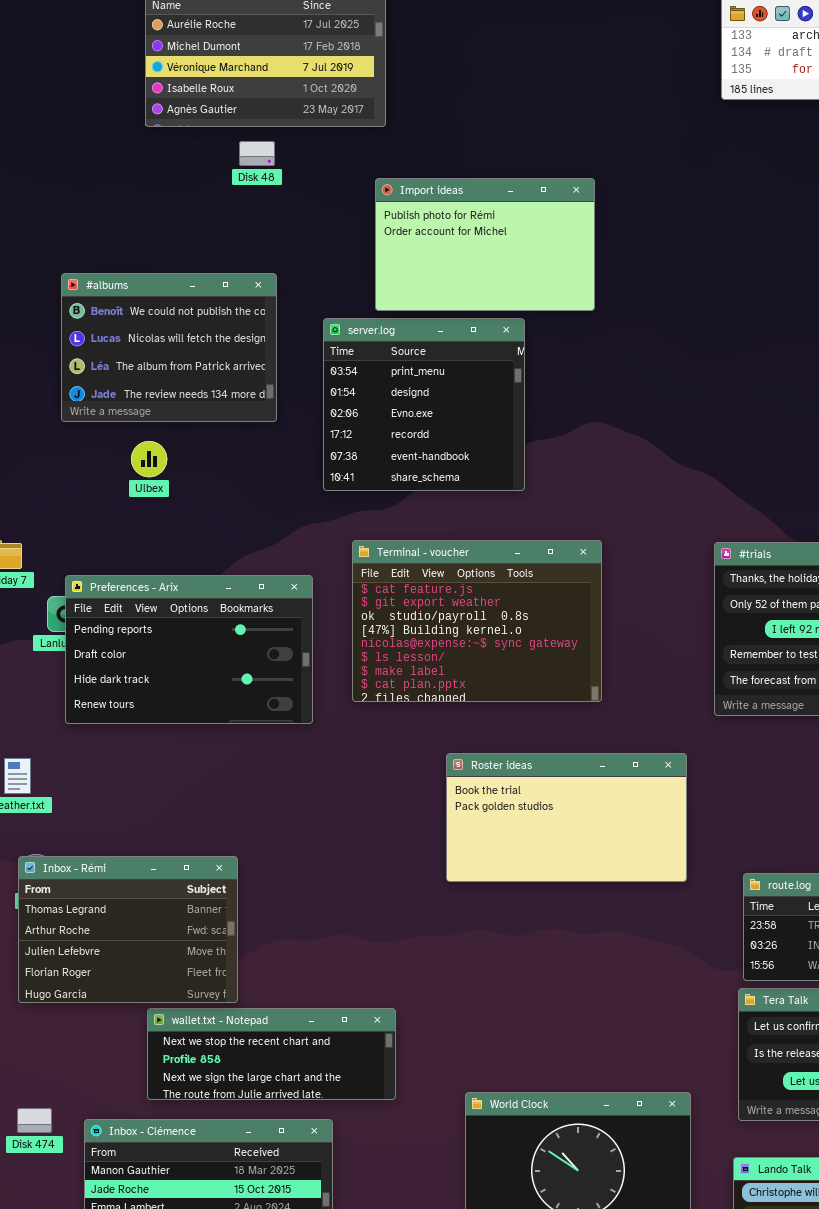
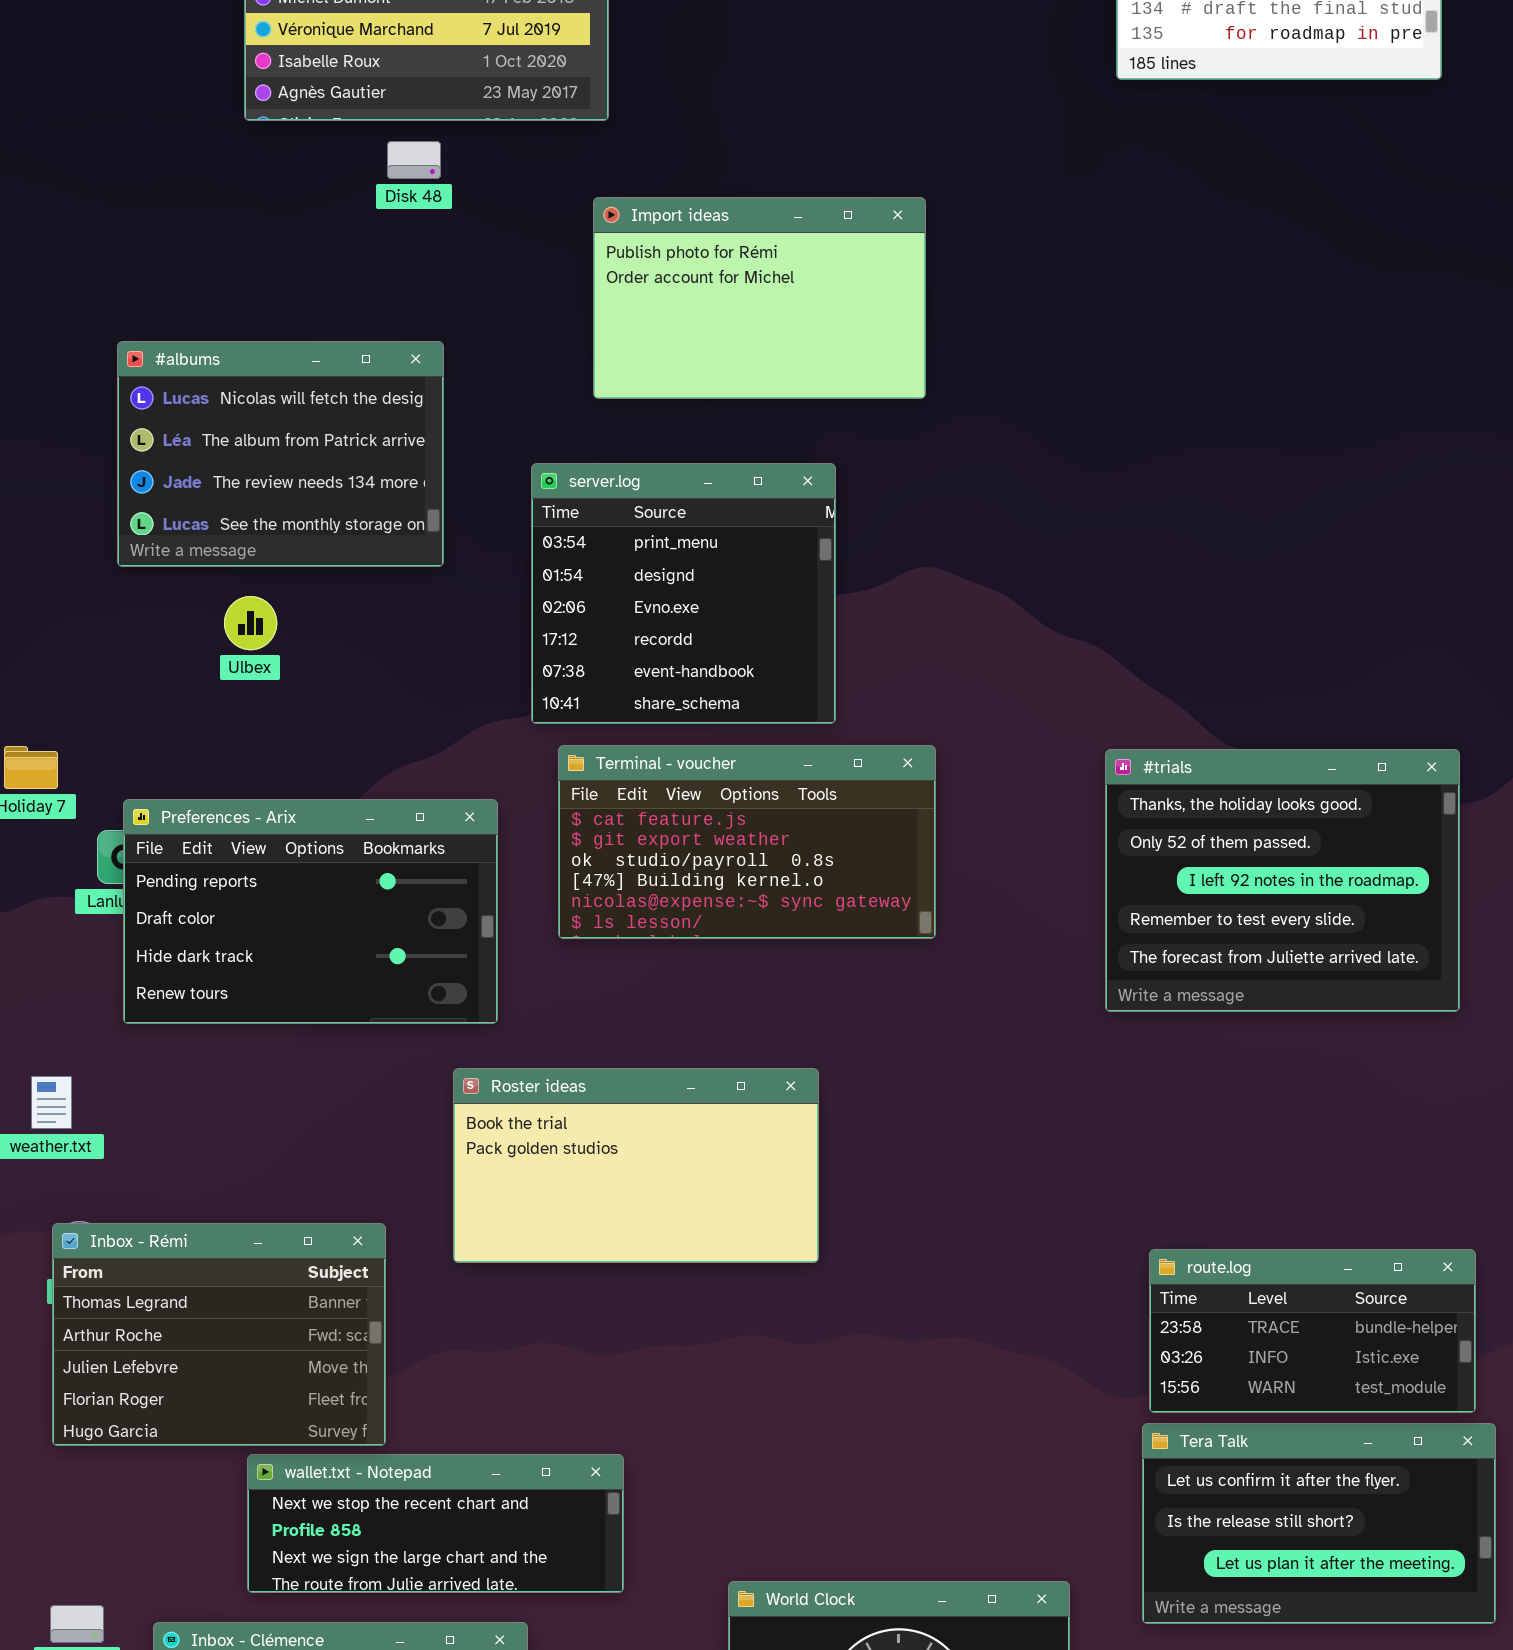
#albums: [61,273,277,422] -> [117,341,444,567], scrolled down 1 row
server.log: [323,318,525,491] -> [531,463,836,724], moved
Terminal - voucher: [352,540,602,702] -> [558,745,936,939], resized
Roster ideas: [446,753,687,882] -> [453,1068,819,1263], moved

